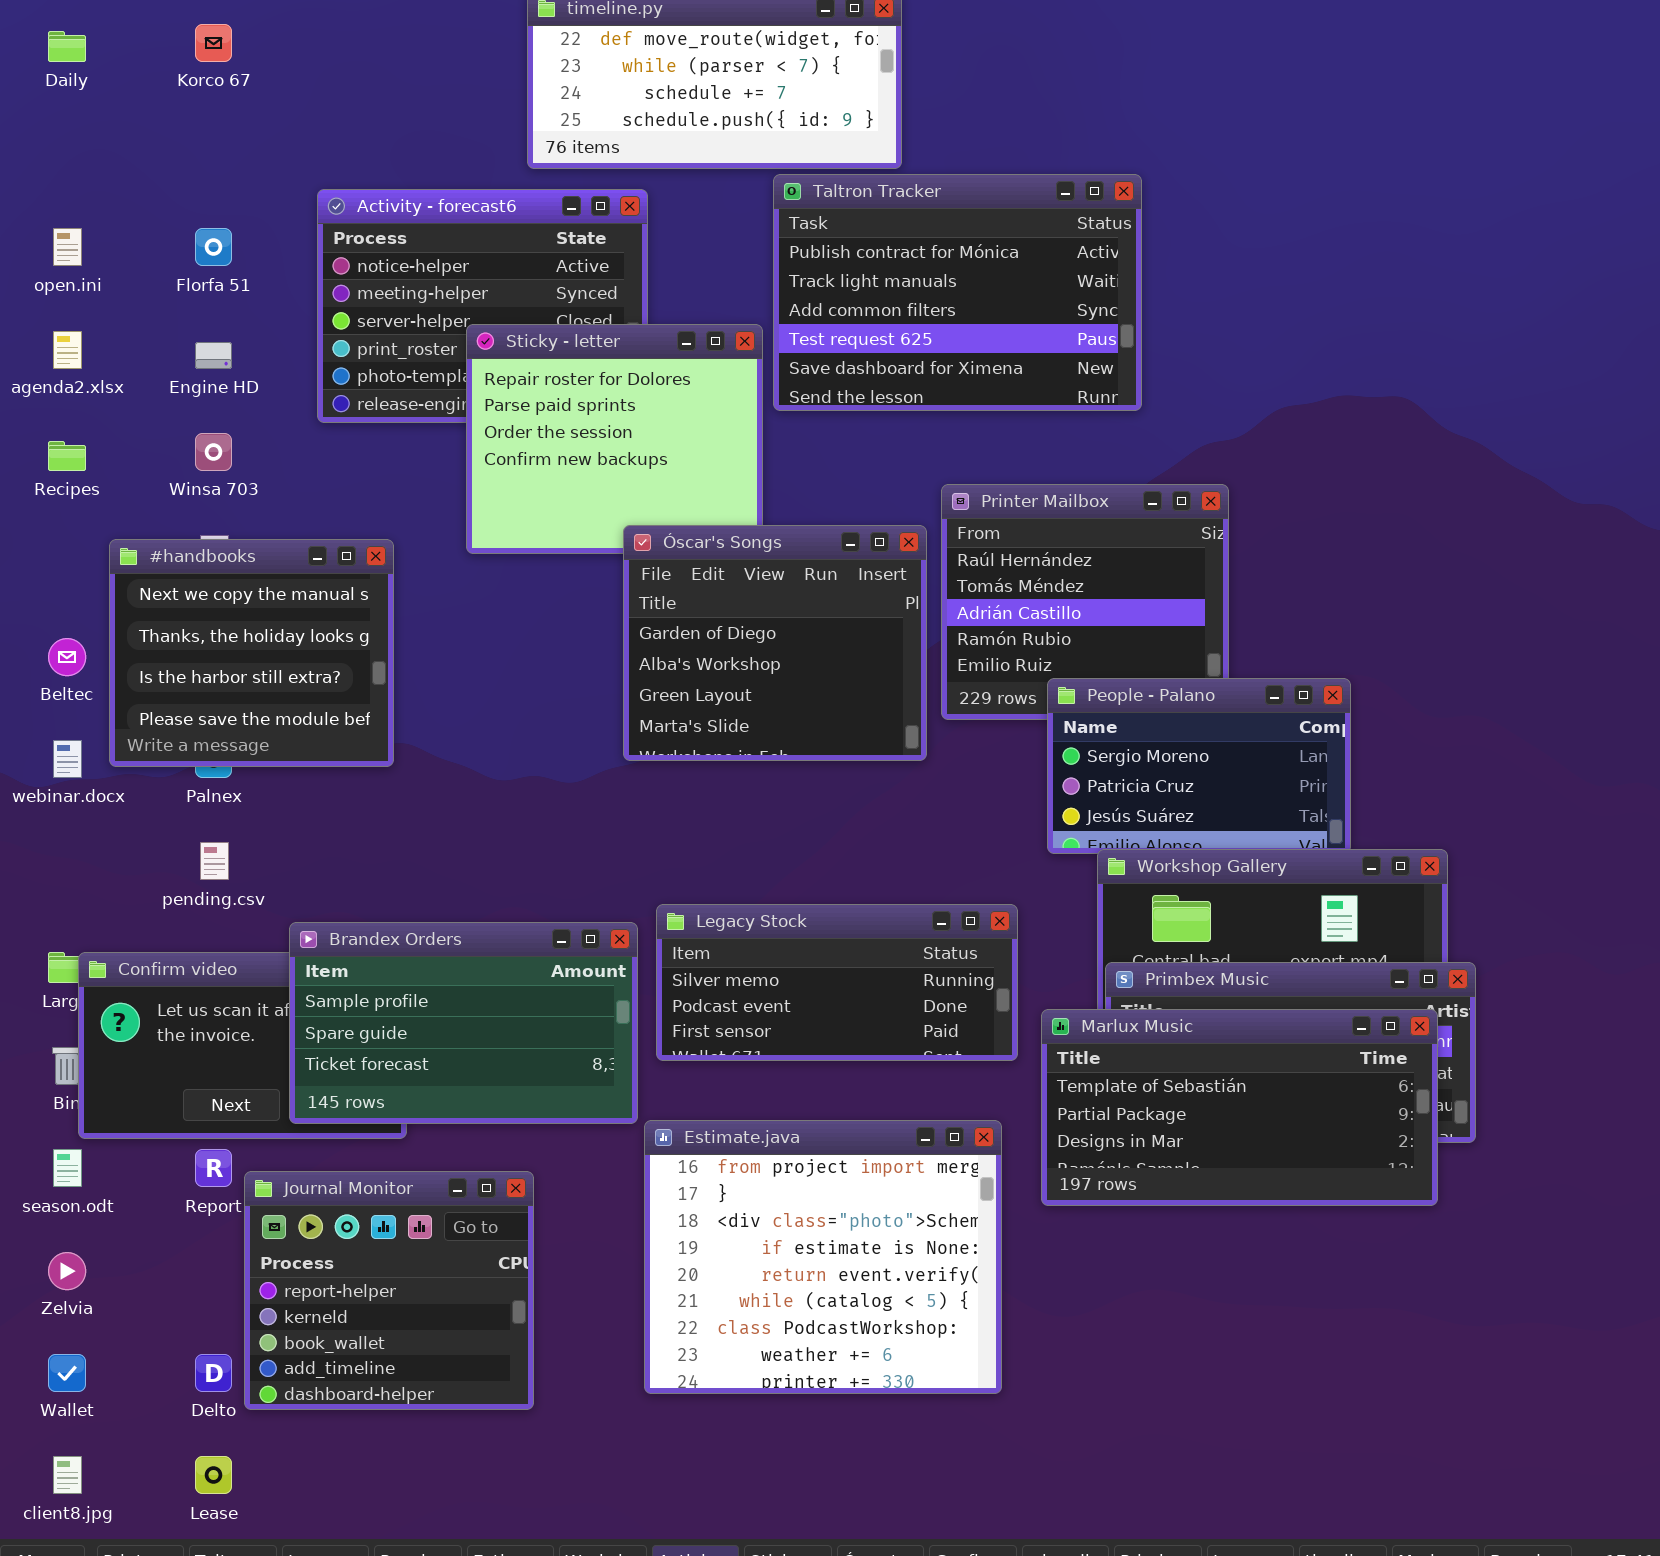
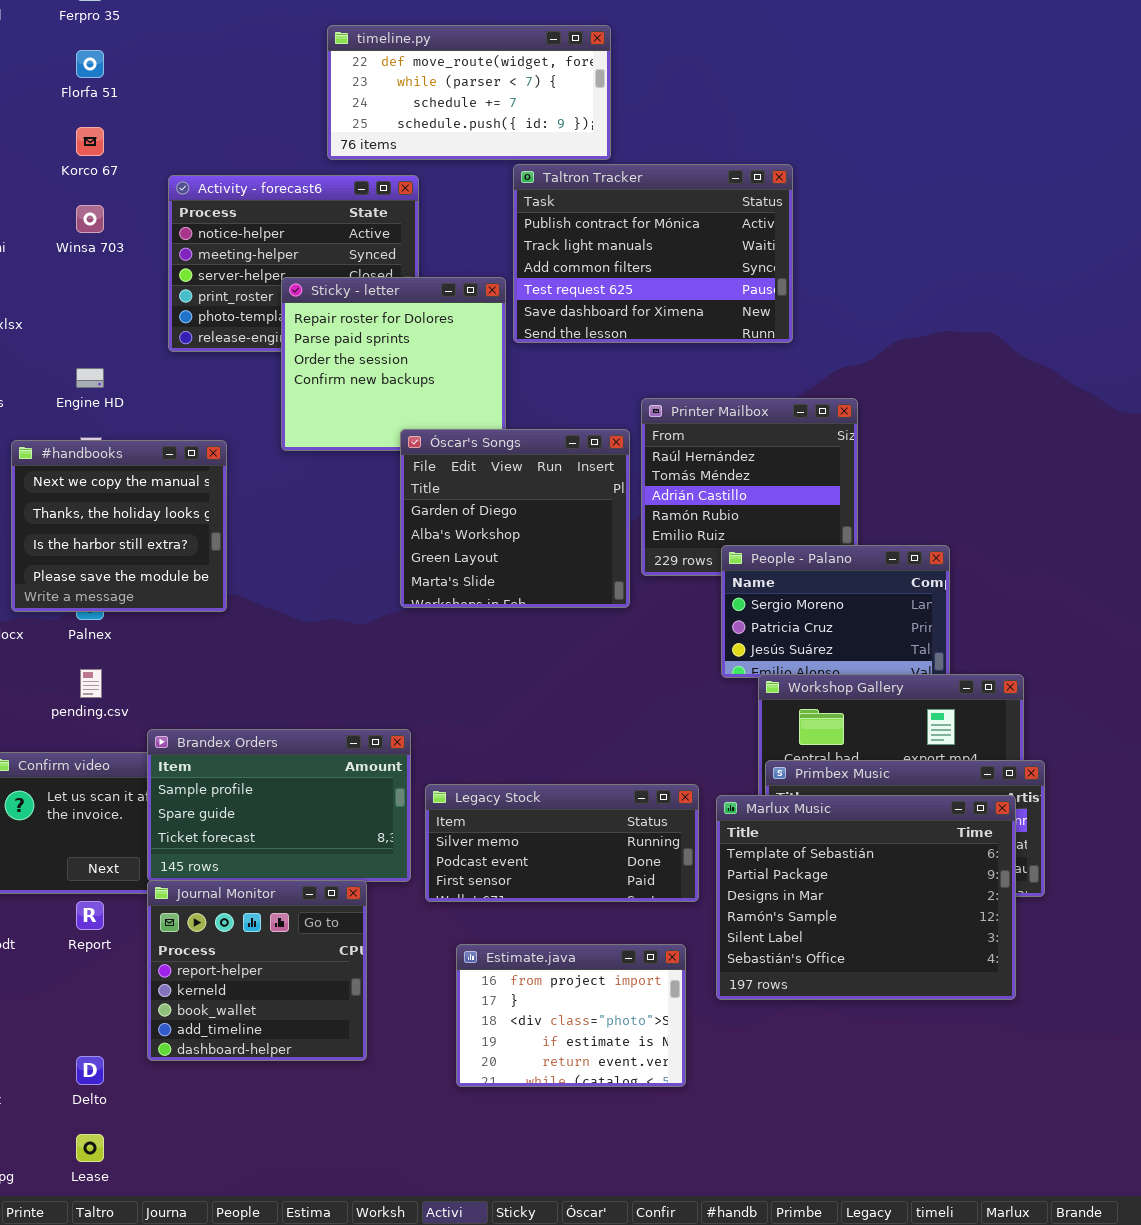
Korco 67: [195,24,232,62] -> [76,127,104,156], moved
Florfa 51: [195,228,232,266] -> [76,50,104,78], moved
Engine HD: [195,342,232,369] -> [76,368,104,388], moved
Winsa 703: [195,433,232,471] -> [76,205,104,233], moved
Legacy Stock: [656,904,1018,1061] -> [425,784,699,902], moved
Marlux Music: [1041,1009,1438,1206] -> [716,795,1016,1000], resized
Estimate.java: [644,1120,1002,1394] -> [456,944,686,1087], resized
Journal Monitor: [244,1171,534,1410] -> [147,880,367,1061], moved

